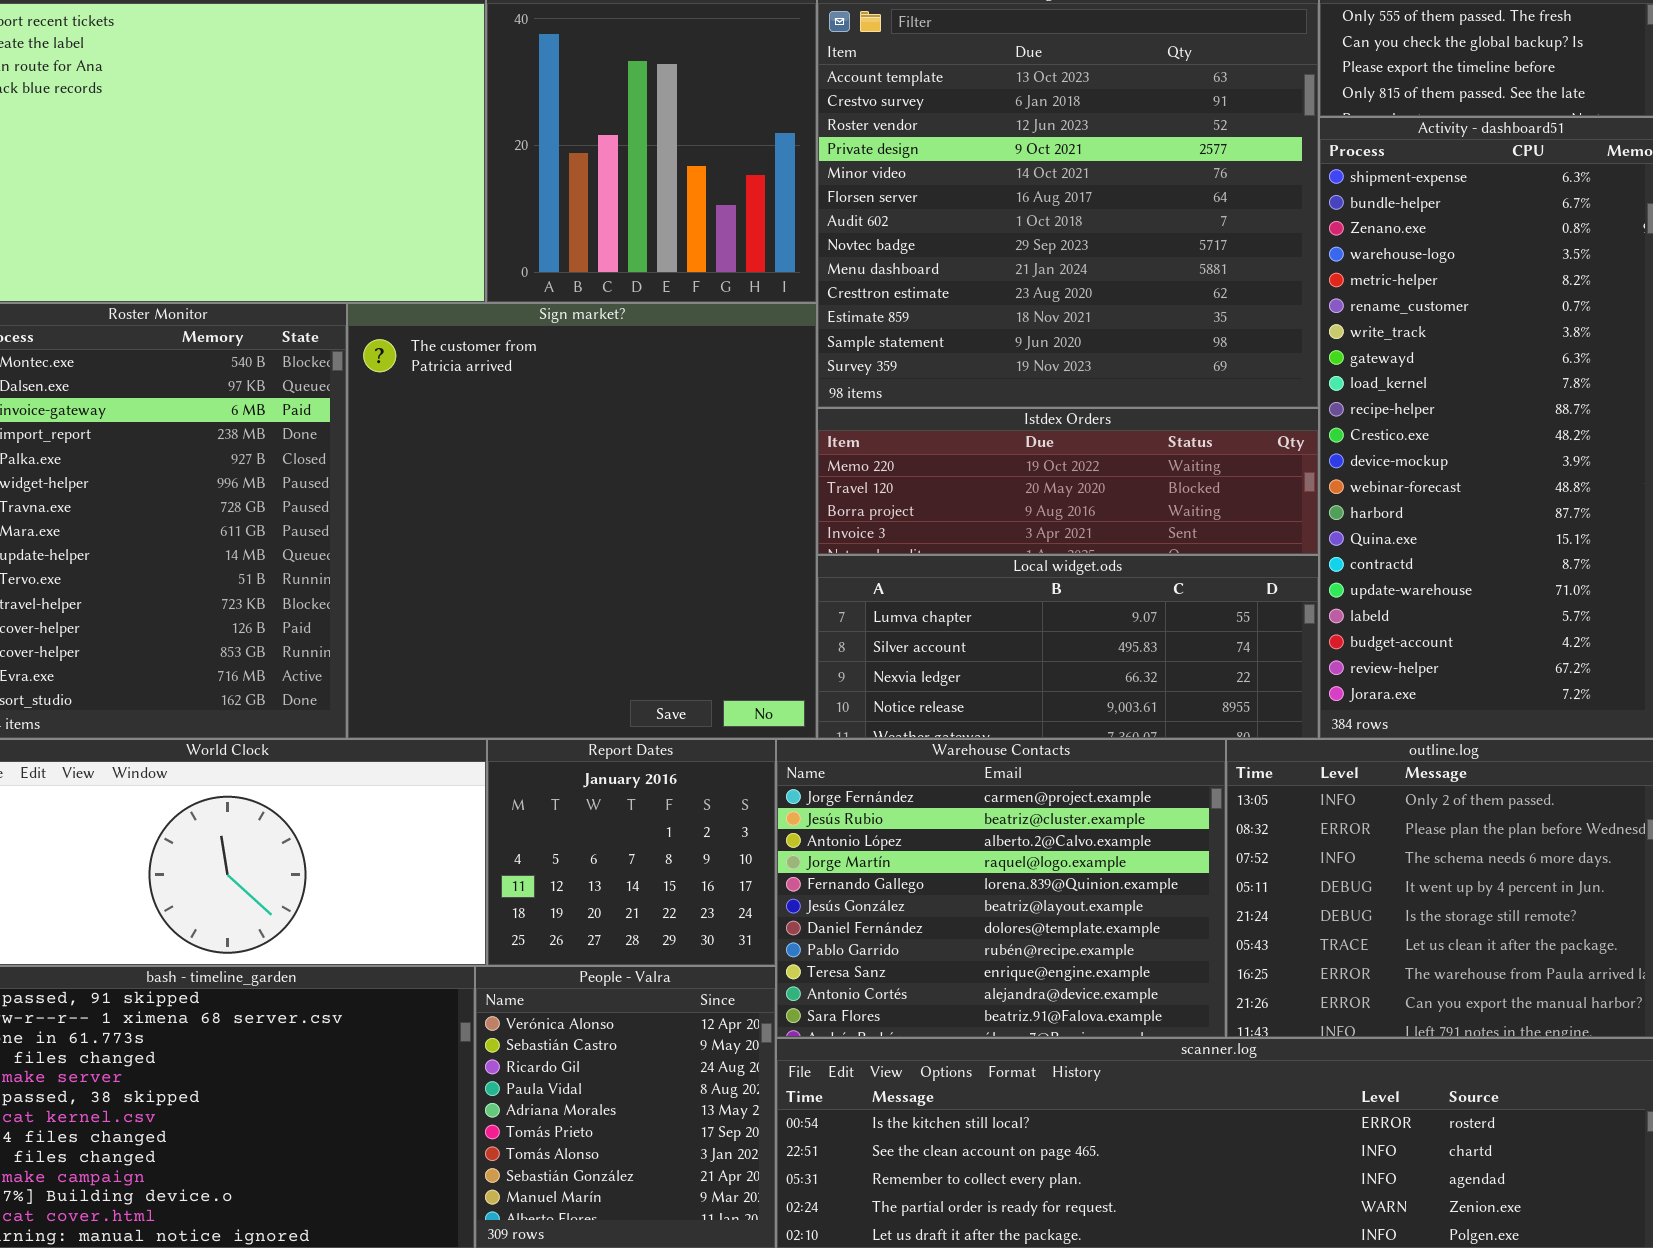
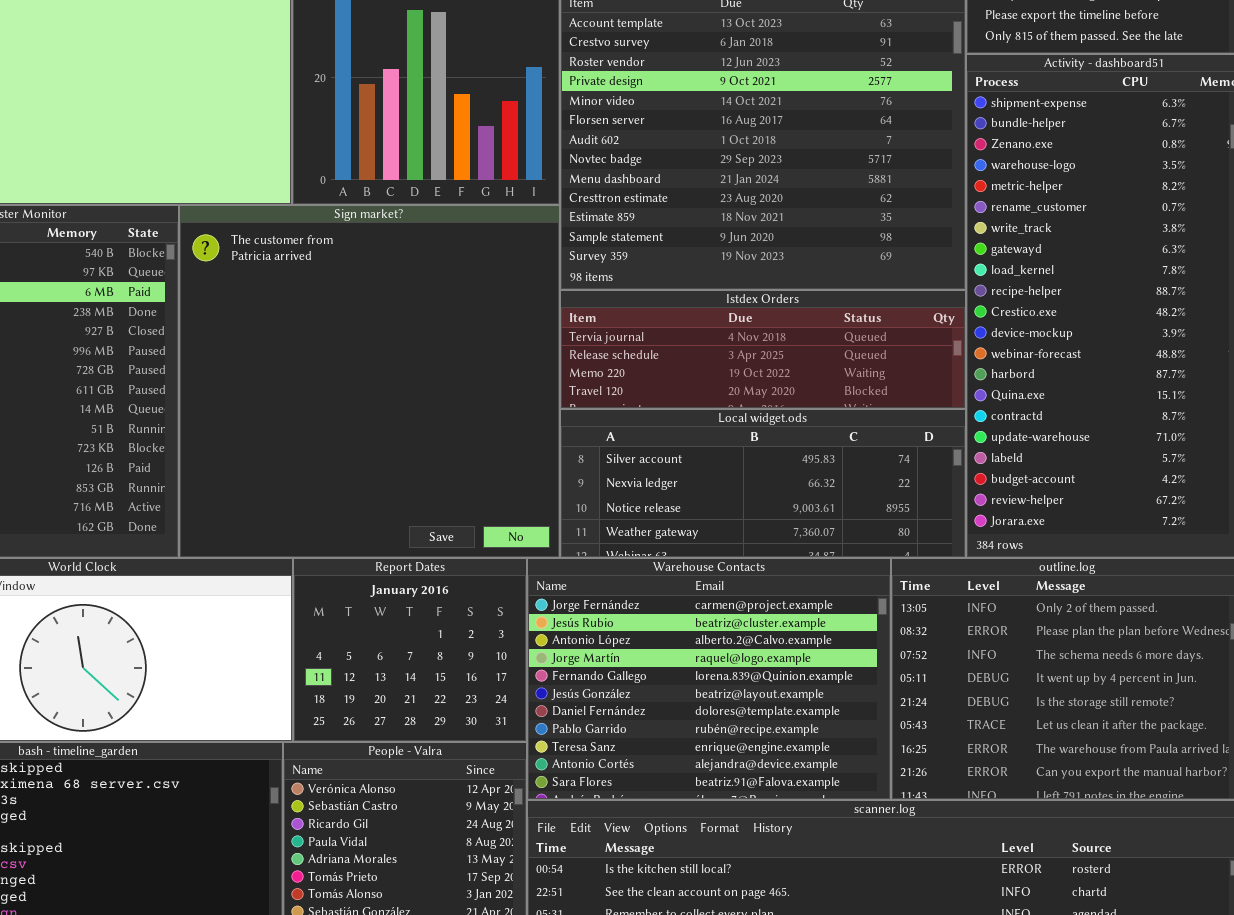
Istdex Orders: [817,408,1319,555] -> [560,290,966,409], scrolled up 2 rows
Local widget.ods: [817,555,1319,739] -> [560,409,966,558], scrolled down 1 row

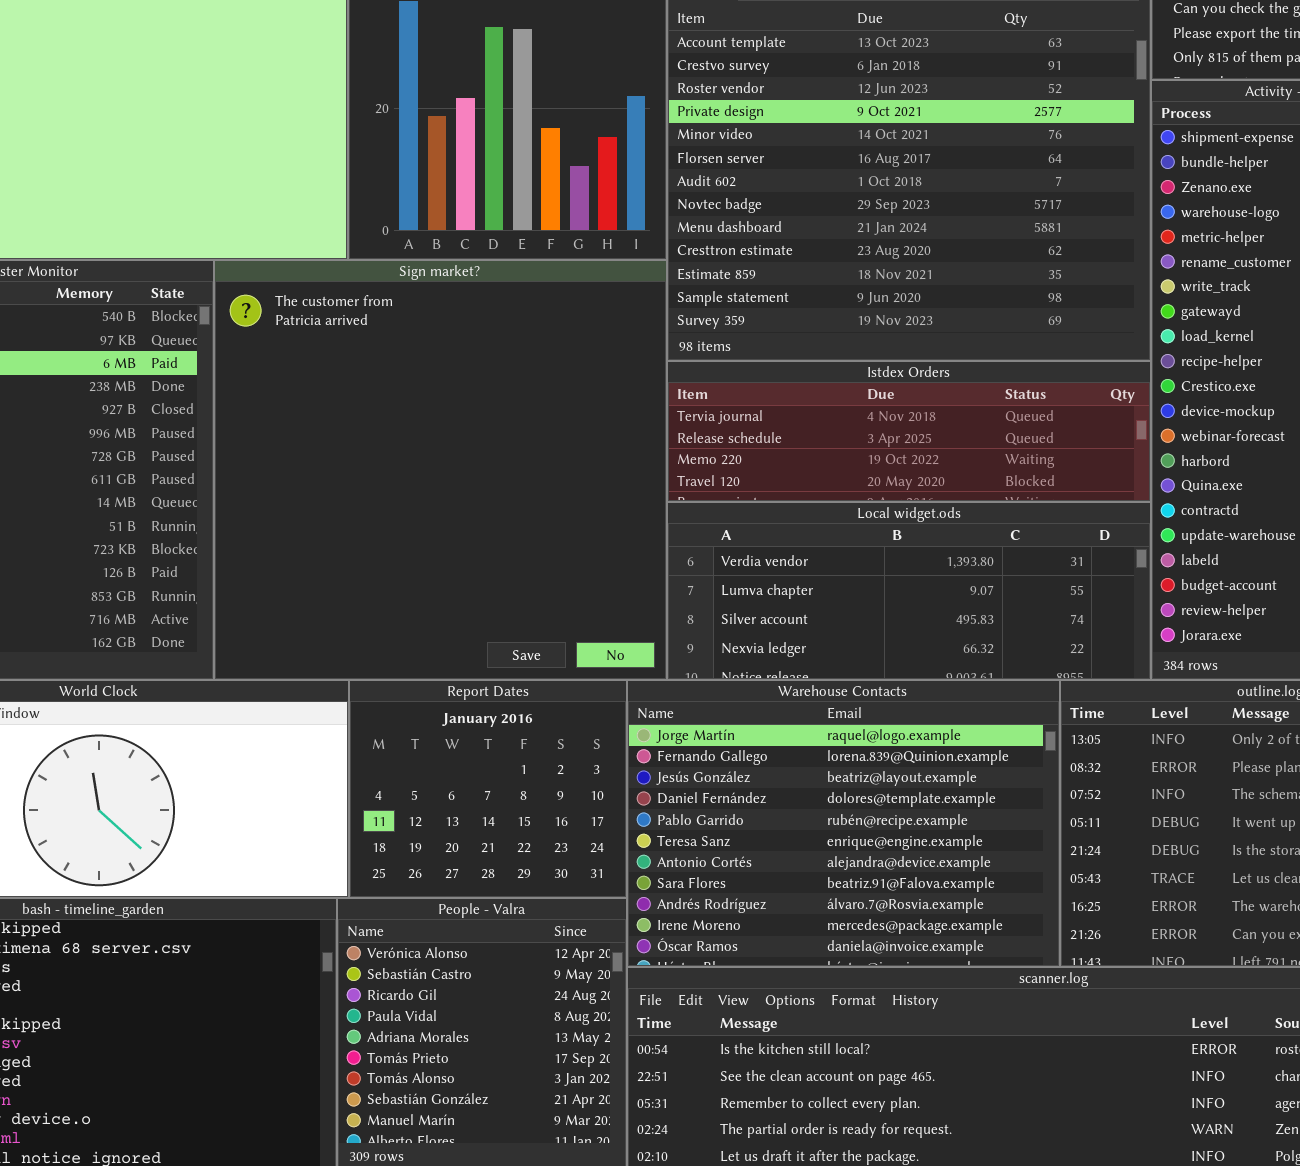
Local widget.ods: [560,409,966,558] -> [667,502,1151,680], scrolled up 2 rows
Warehouse Contacts: [527,558,891,800] -> [627,680,1060,967], scrolled down 3 rows

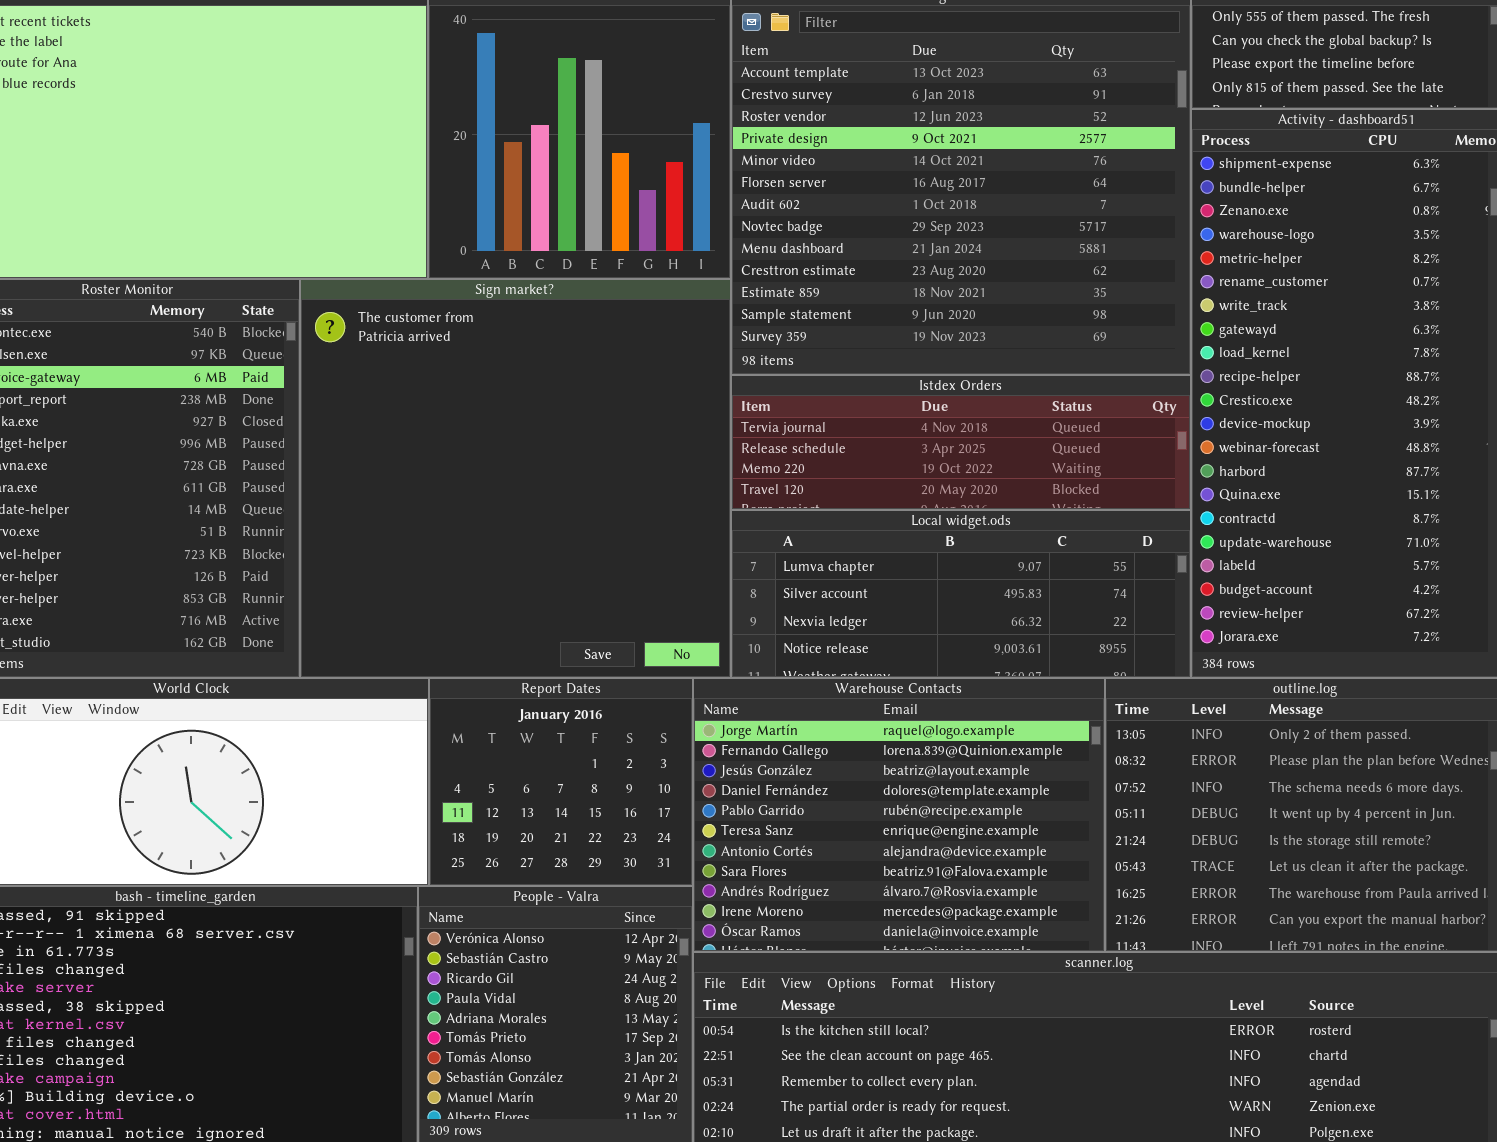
Local widget.ods: [667,502,1151,680] -> [731,510,1191,678], scrolled down 1 row

